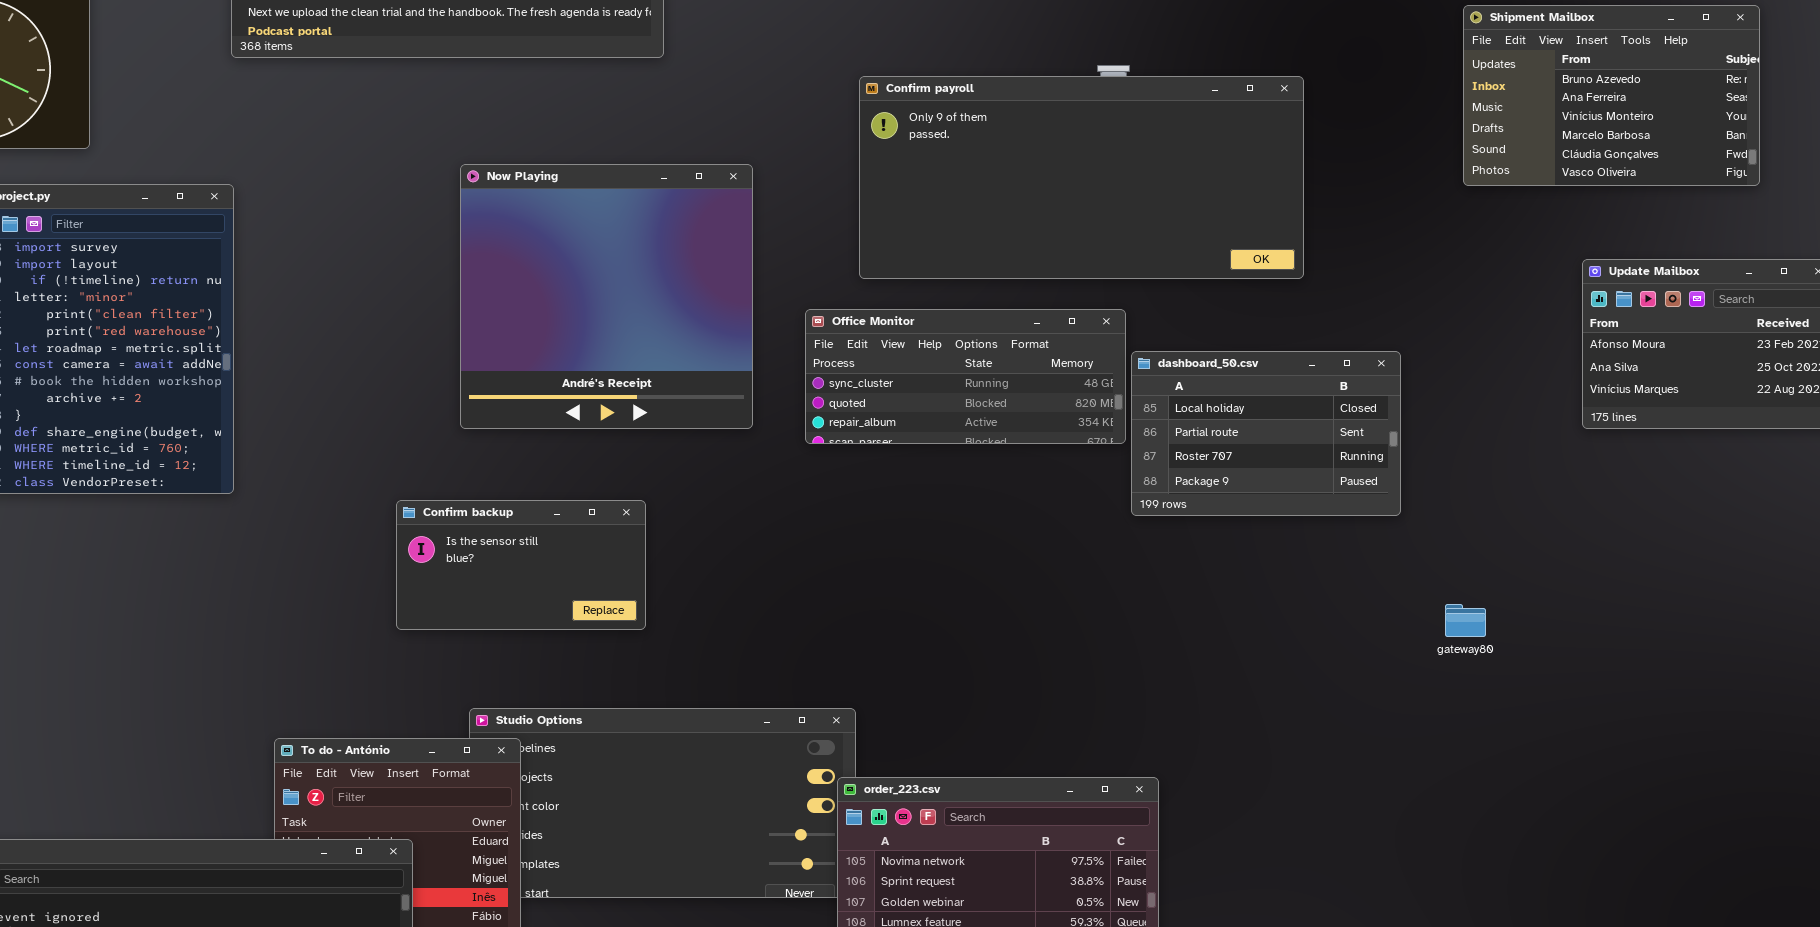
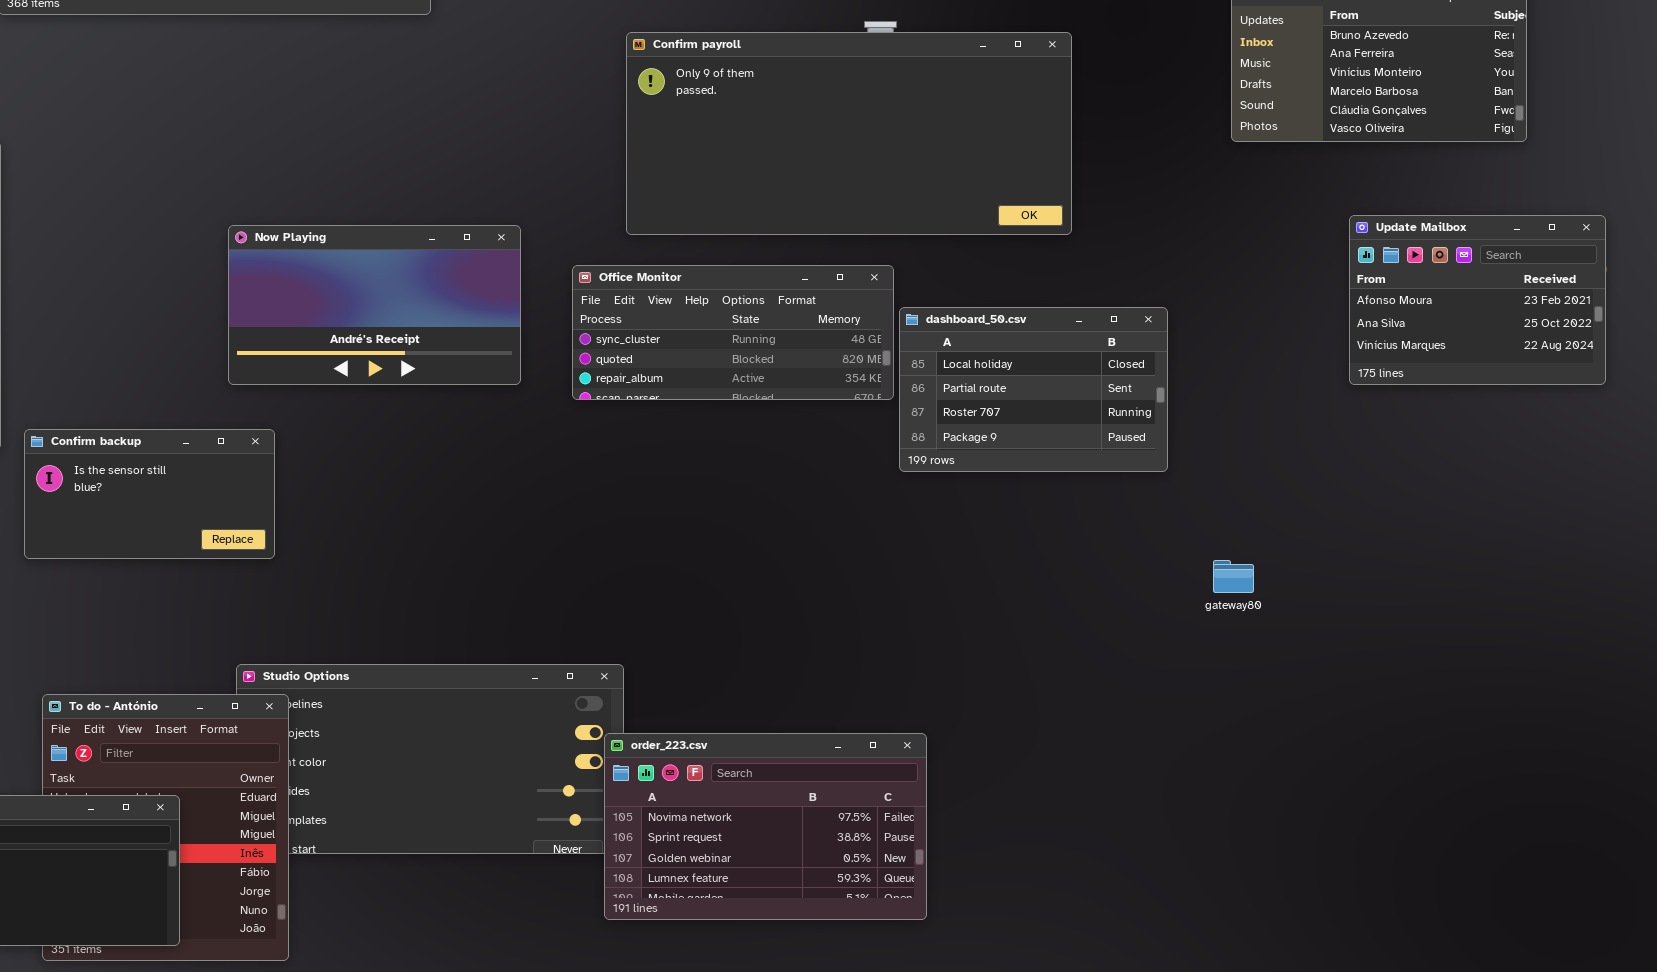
Now Playing: [460,164,753,429] -> [228,225,521,385], resized
Confirm backup: [396,500,646,630] -> [24,429,275,559], moved

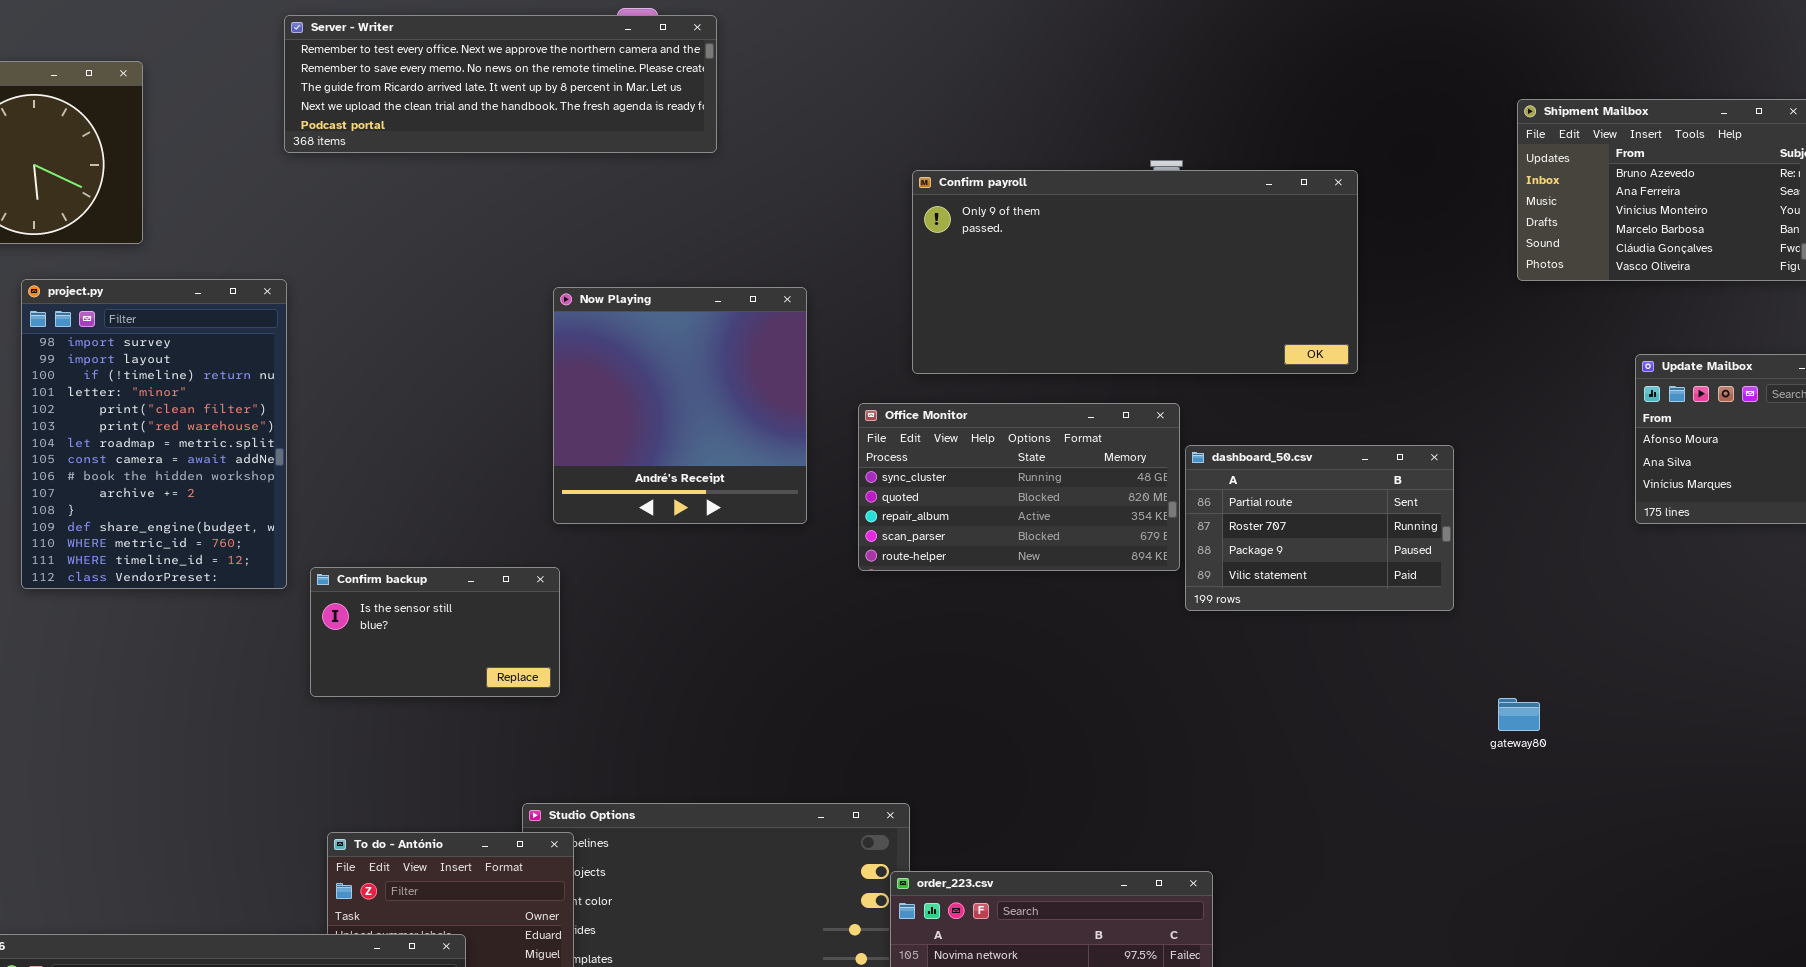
Now Playing: [228,225,521,385] -> [553,287,807,524], resized
Office Monitor: [572,265,894,400] -> [858,403,1180,571], resized
dashboard_50.csv: [899,307,1168,472] -> [1185,445,1454,611], scrolled down 1 row

